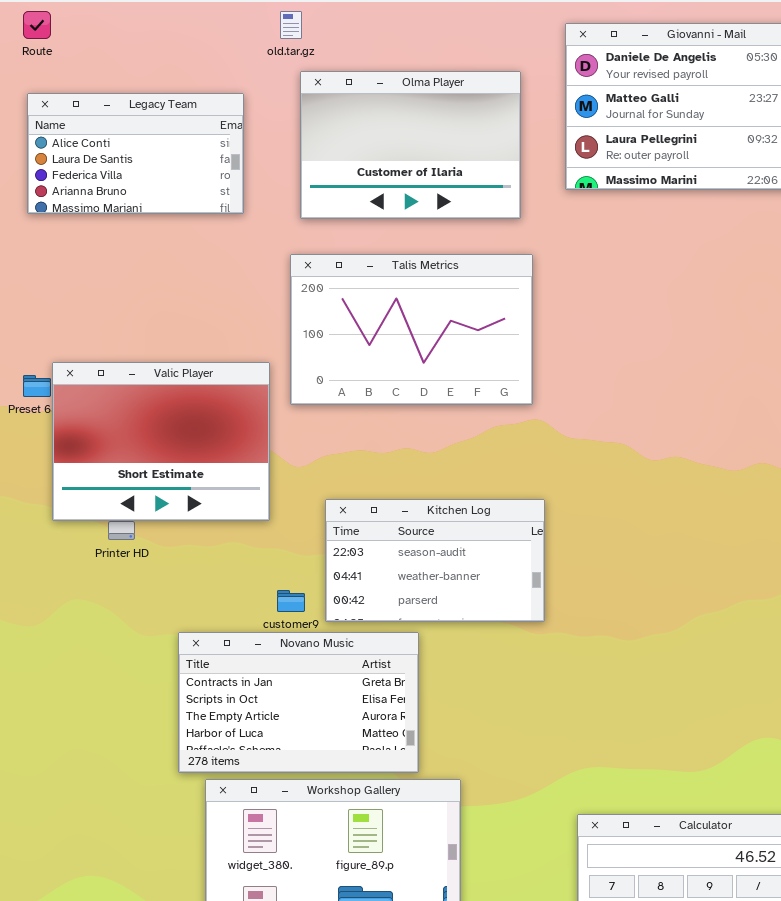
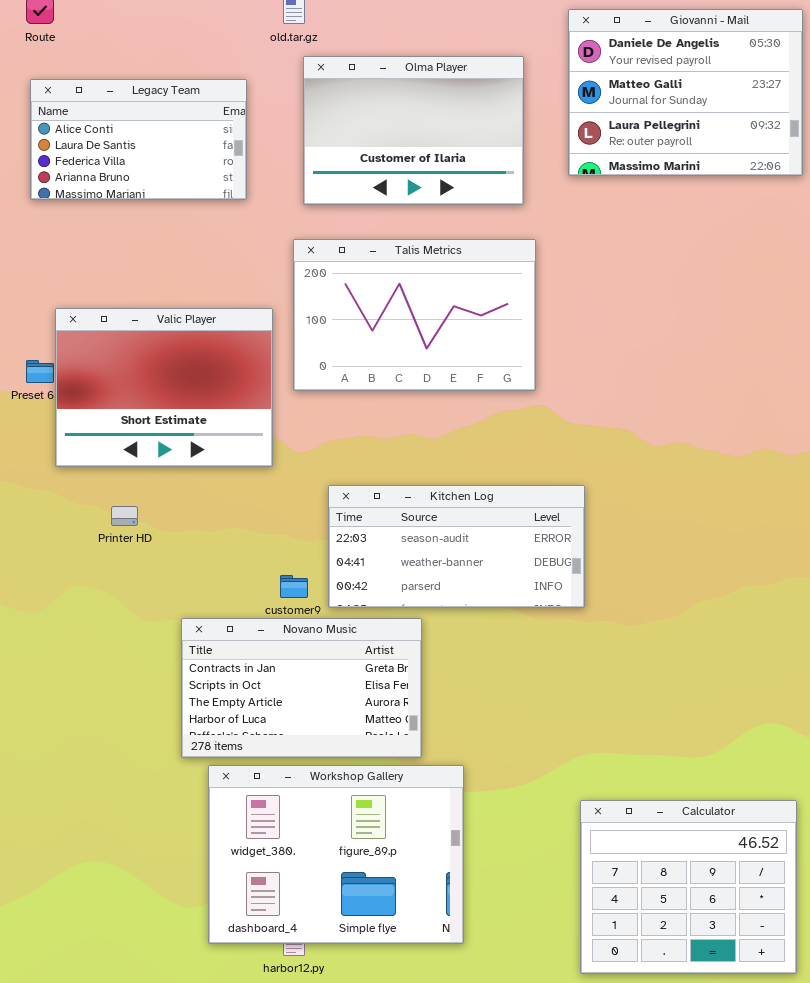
Valic Player: [52,362,270,521] -> [55,308,273,467], moved
Kitchen Log: [325,499,545,622] -> [328,485,585,608], resized

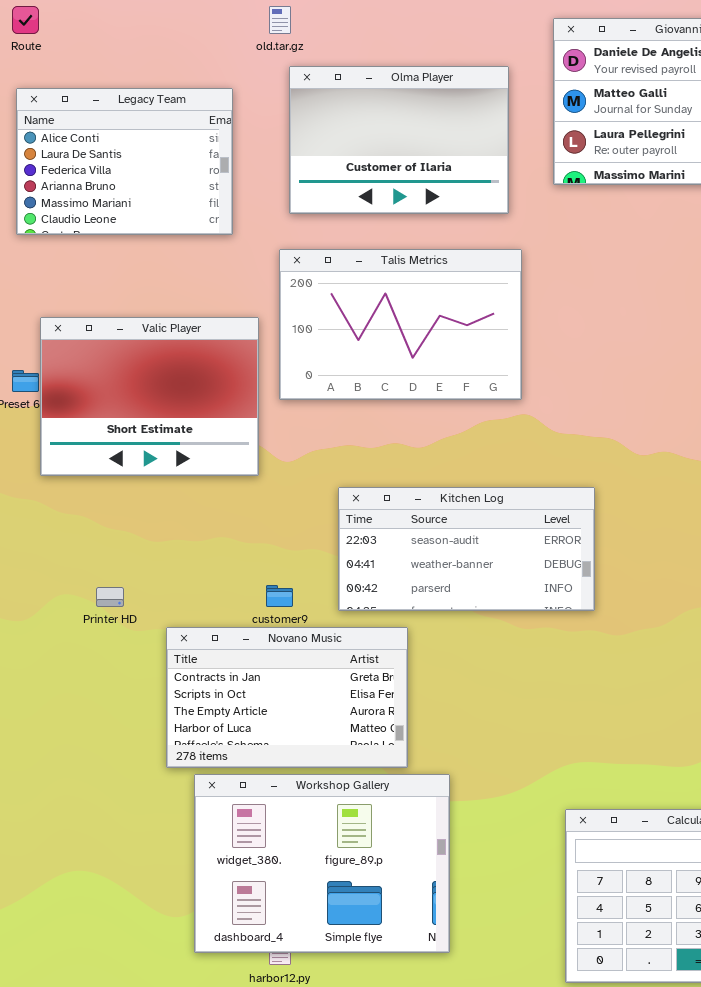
Legacy Team: [30,79,247,200] -> [16,88,233,235], resized
Kitchen Log: [328,485,585,608] -> [338,487,595,611], moved
Printer HD: [111,506,138,526] -> [96,587,124,607], moved

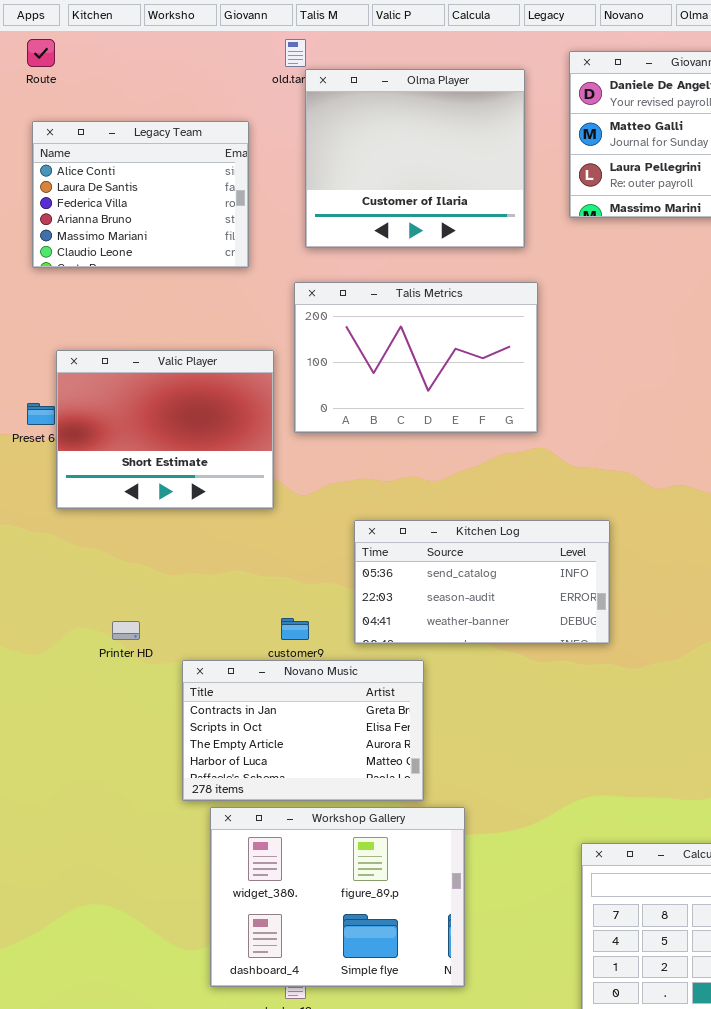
Olma Player: [289,66,509,214] -> [305,69,525,248], resized
Kitchen Log: [338,487,595,611] -> [354,520,610,644], scrolled up 1 row

